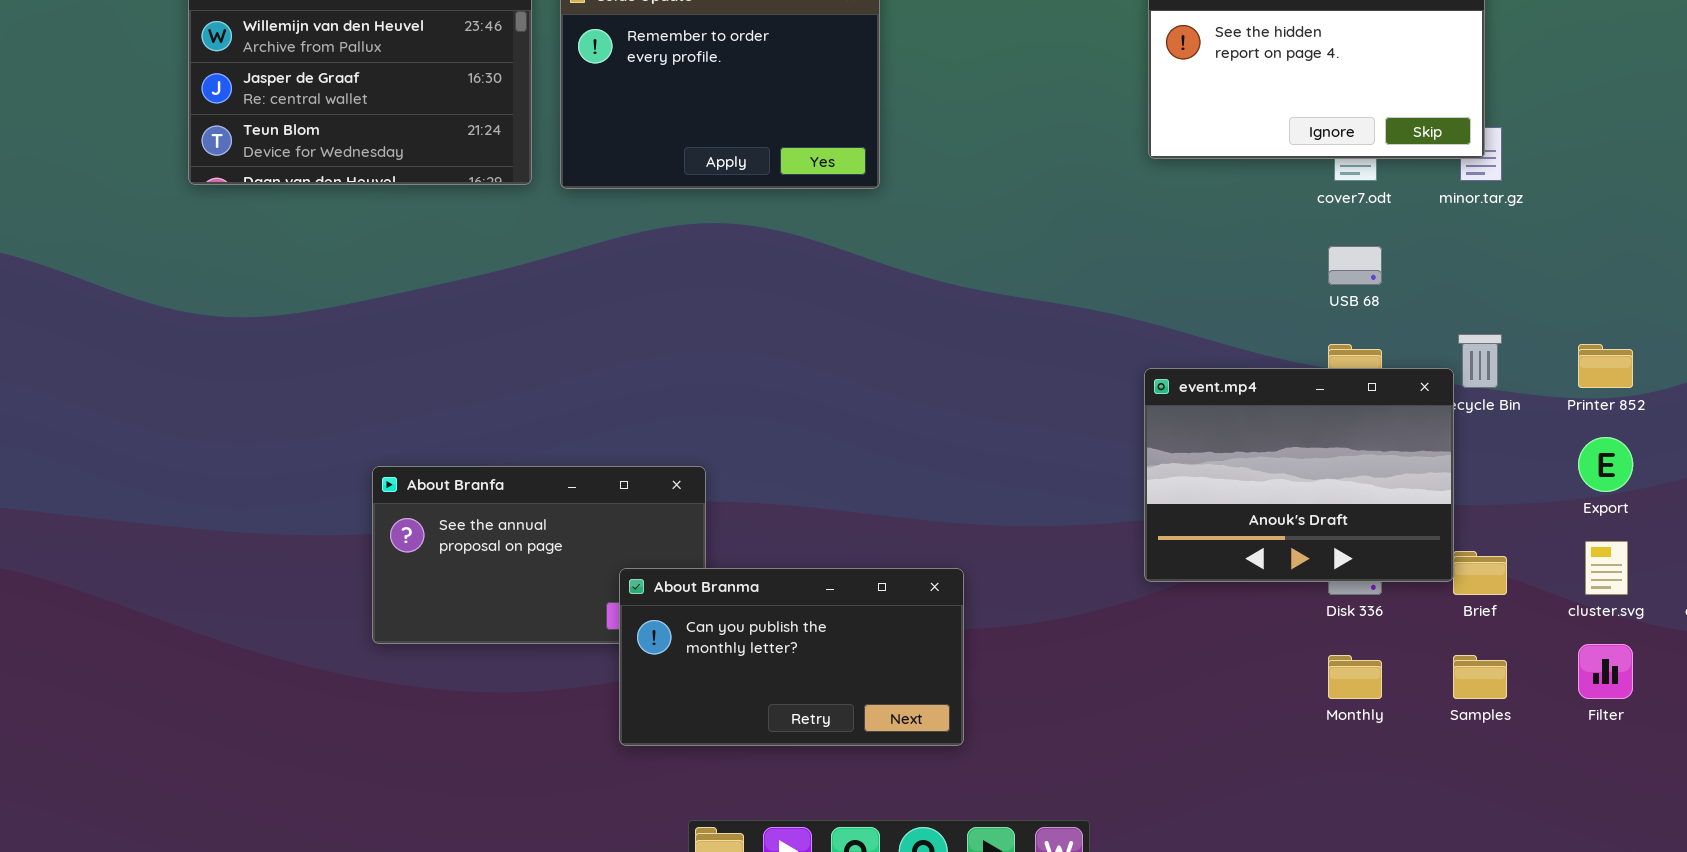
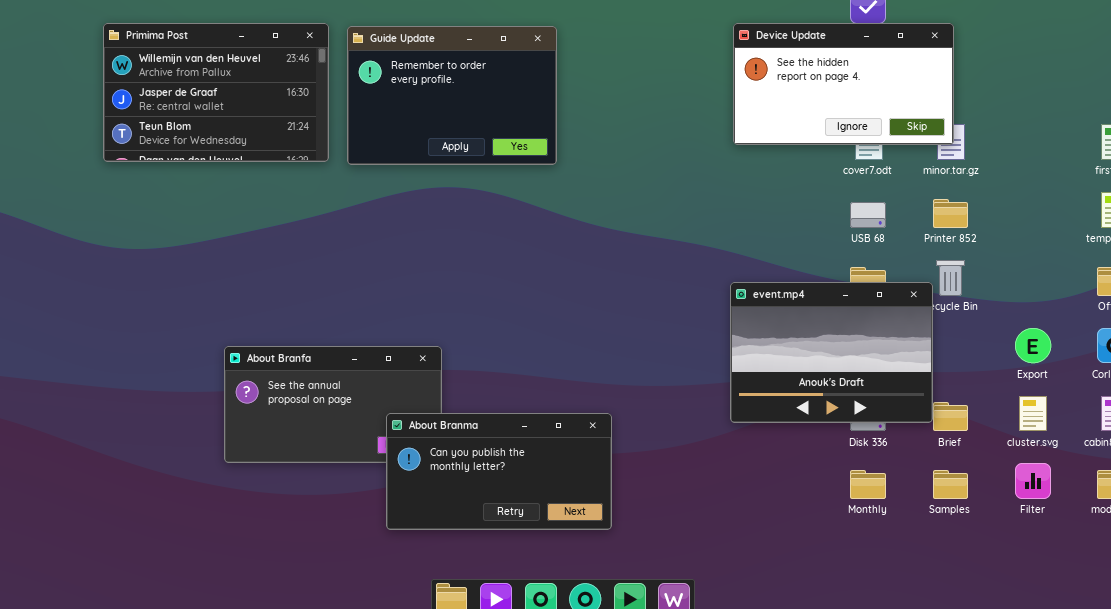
Printer 852: [1578,344,1633,388] -> [933,199,968,228], moved

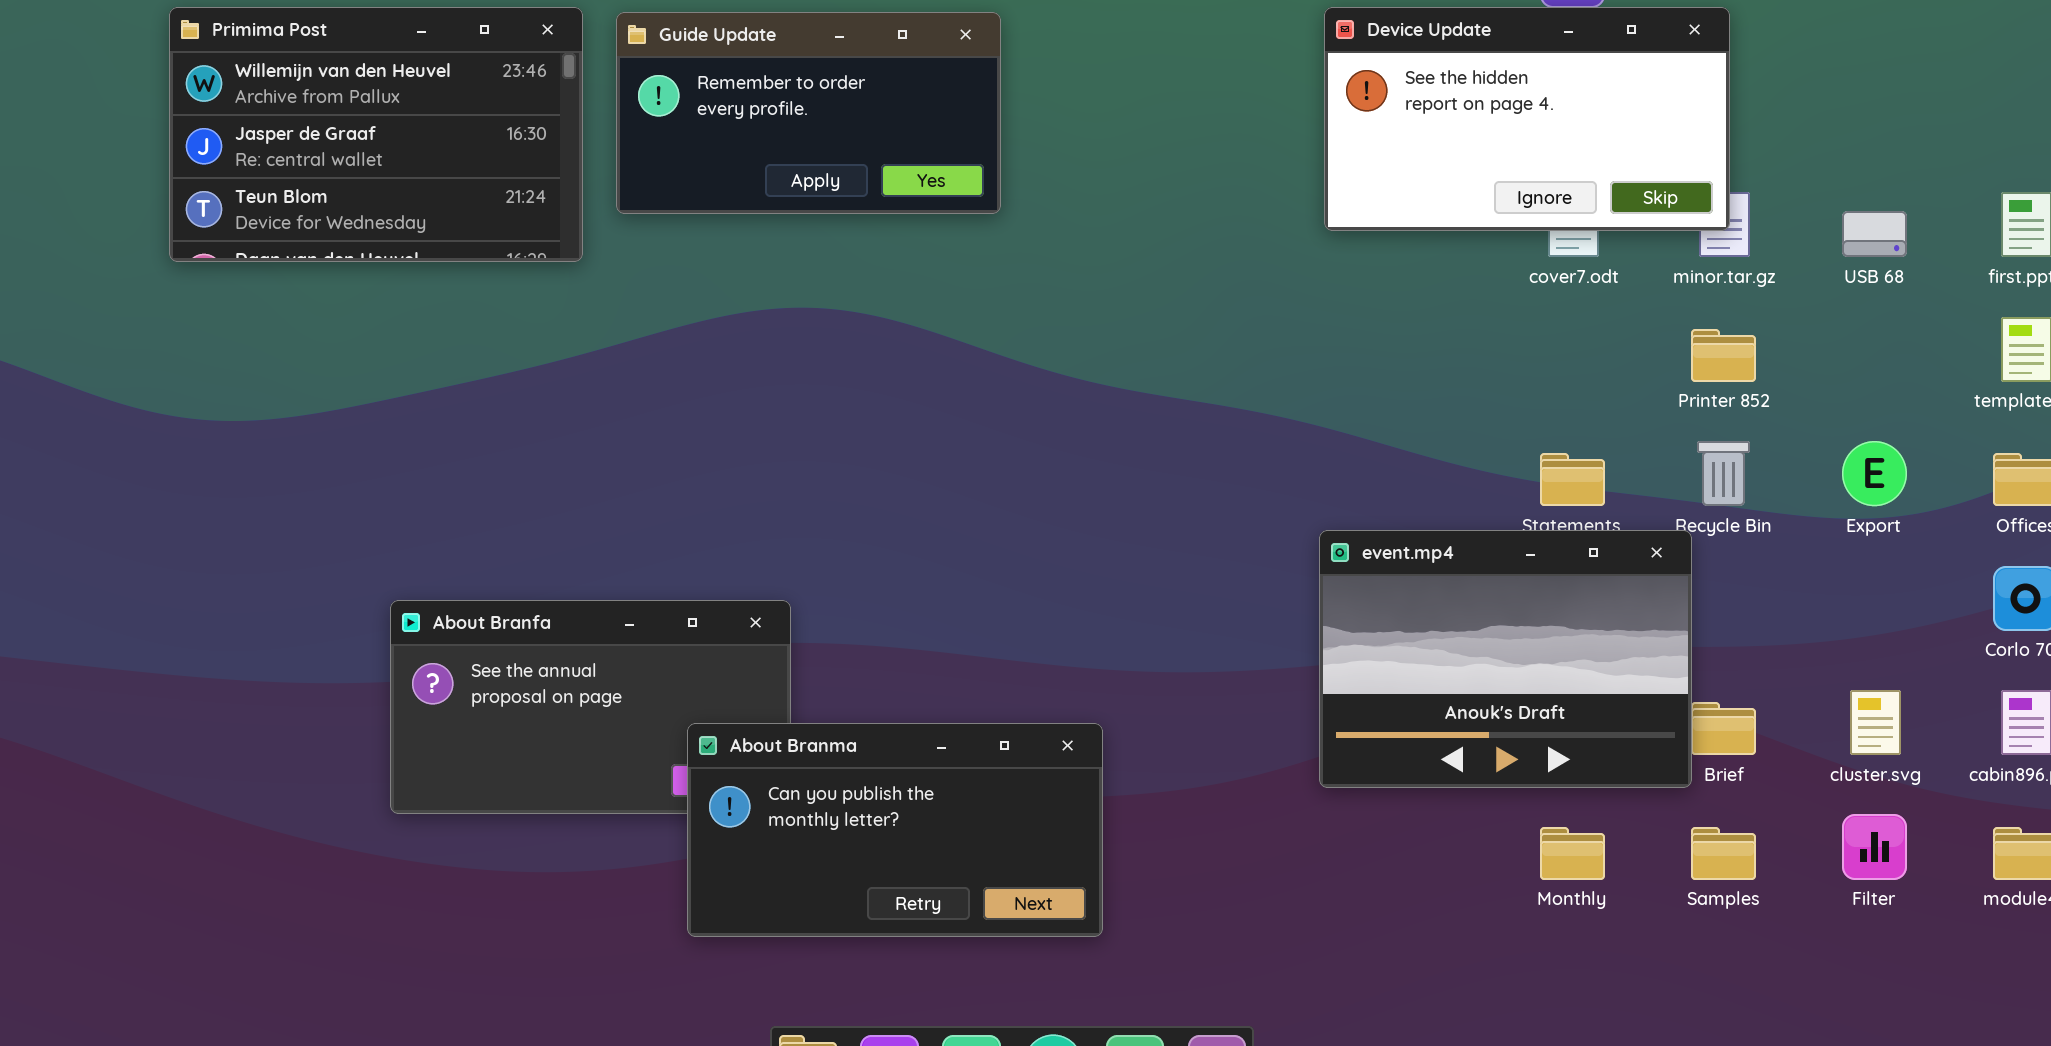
Guide Update: [347,26,557,165] -> [616,12,1001,214], resized
USB 68: [850,202,886,228] -> [1842,211,1907,257], moved
event.mp4: [730,282,933,423] -> [1319,530,1692,788], moved
Export: [1015,328,1051,363] -> [1842,441,1907,506], moved

